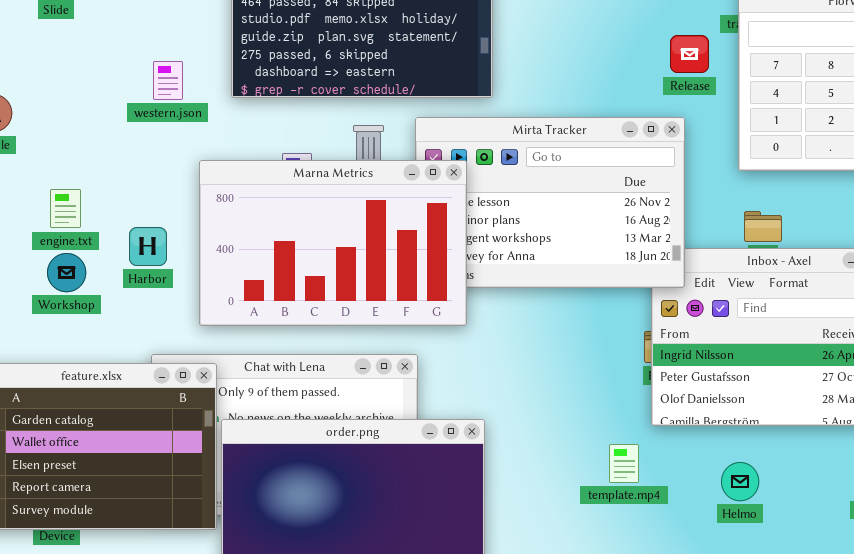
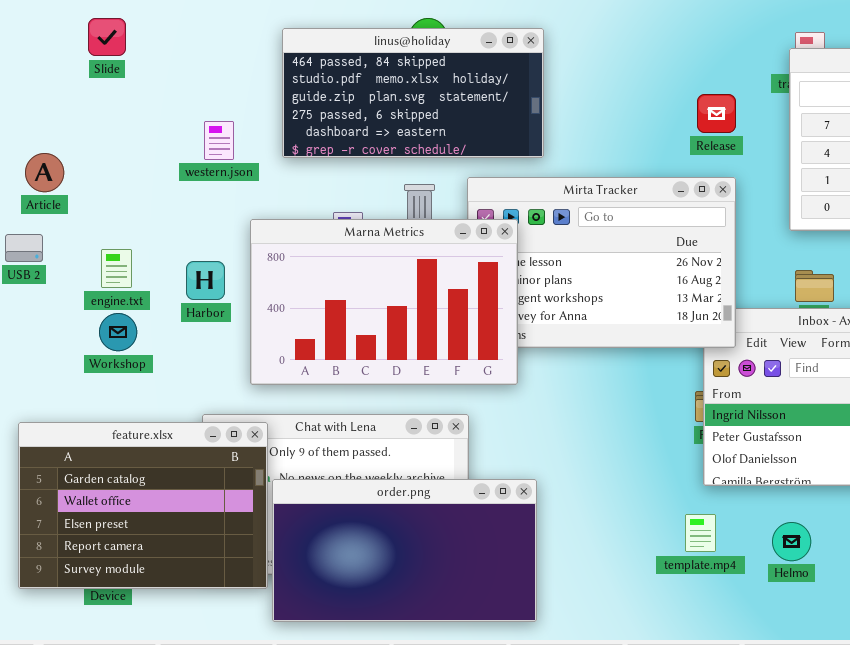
Release: [670,35,709,73] -> [697,94,736,133], moved
Harbor: [129,227,167,266] -> [186,261,225,300], moved
template.mp4: [609,444,639,483] -> [685,514,716,552], moved

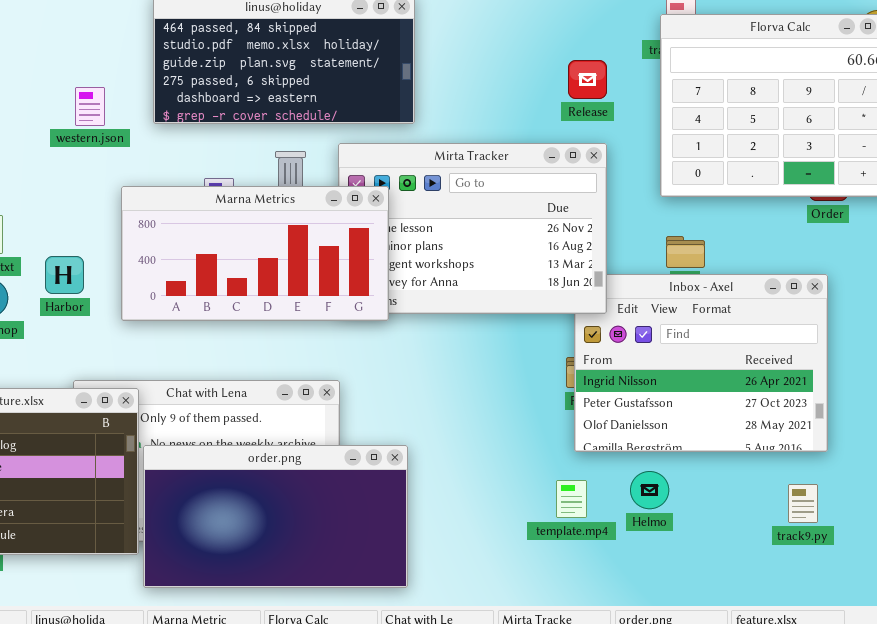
Marna Metrics: [250,219,518,385] -> [121,186,389,321], resized
Harbor: [186,261,225,300] -> [45,256,84,294], moved
Helmo: [772,522,811,561] -> [630,471,669,509], moved

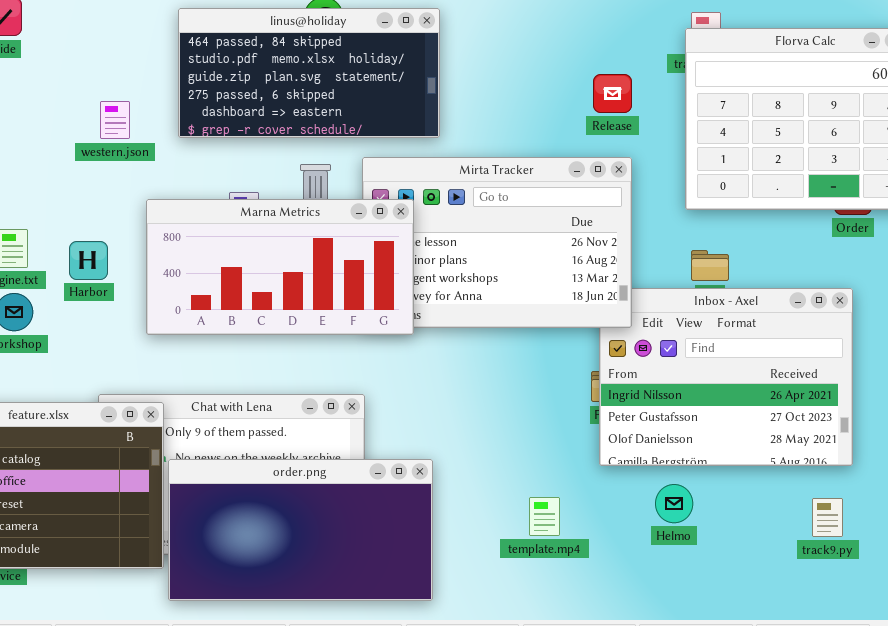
Harbor: [45,256,84,294] -> [69,241,108,280], moved
template.mp4: [556,480,587,518] -> [529,497,560,536], moved

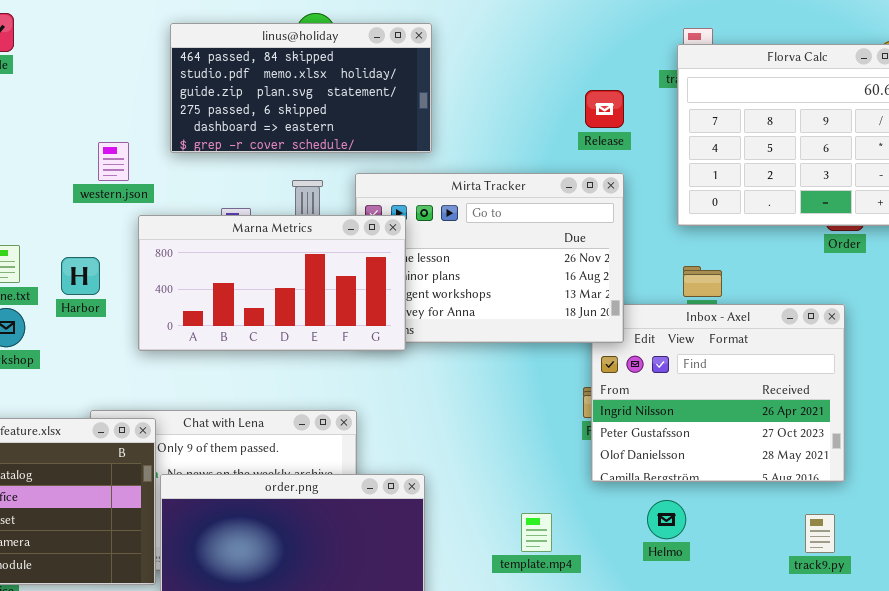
western.json: [100,101,130,139] -> [98,142,129,181], moved

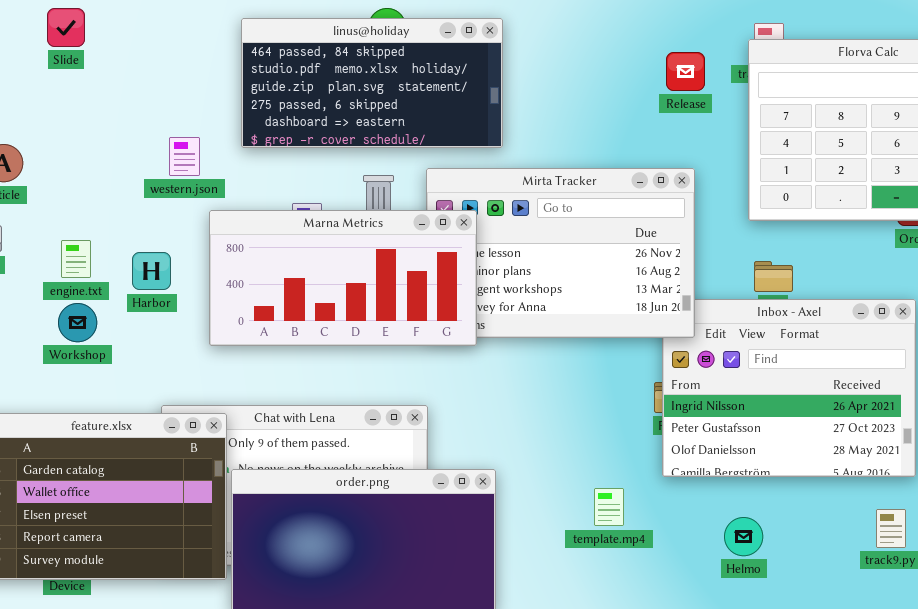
Release: [585,90,624,128] -> [666,52,705,91], moved
Helmo: [647,500,686,539] -> [724,517,763,556], moved
template.mp4: [521,513,552,552] -> [594,488,624,526], moved

